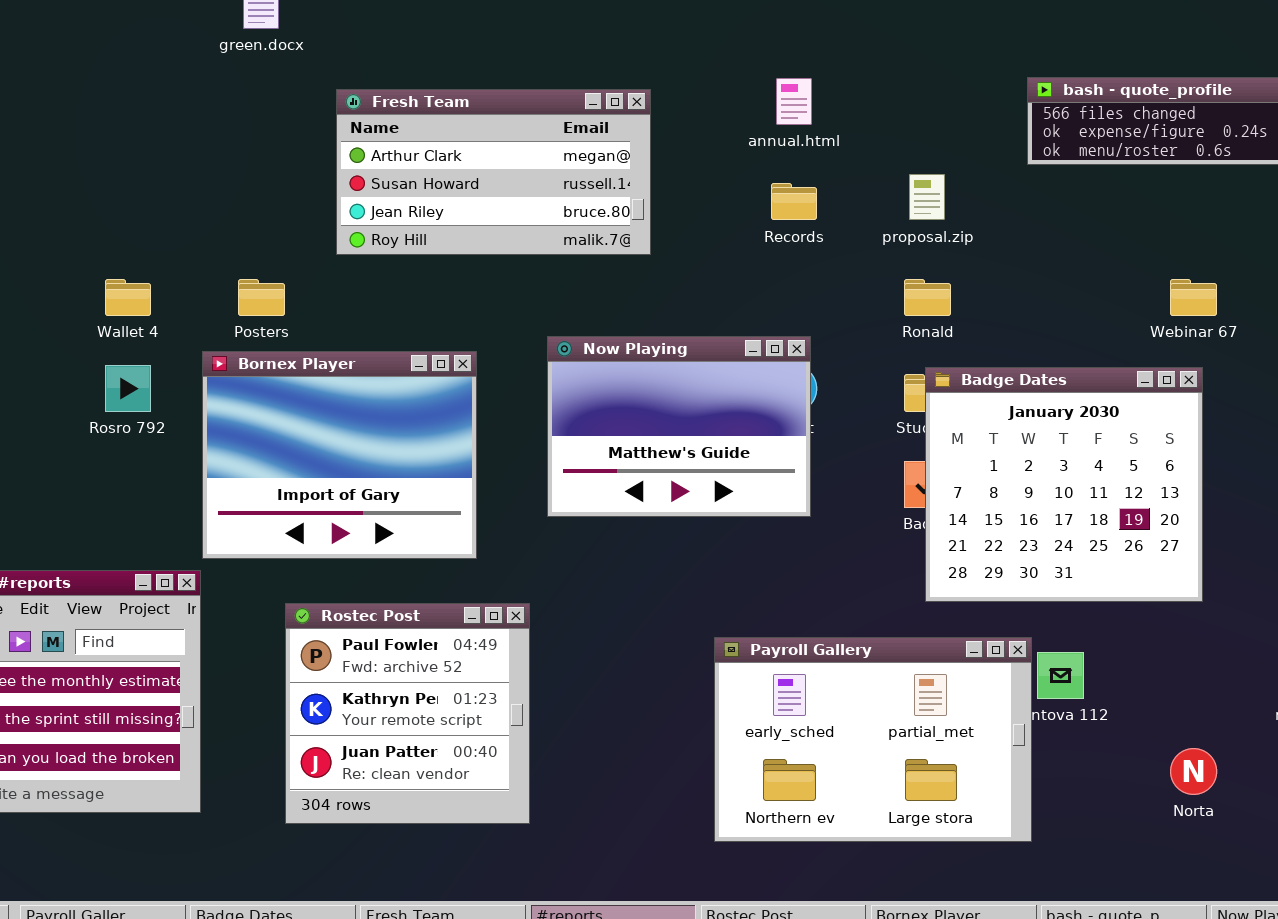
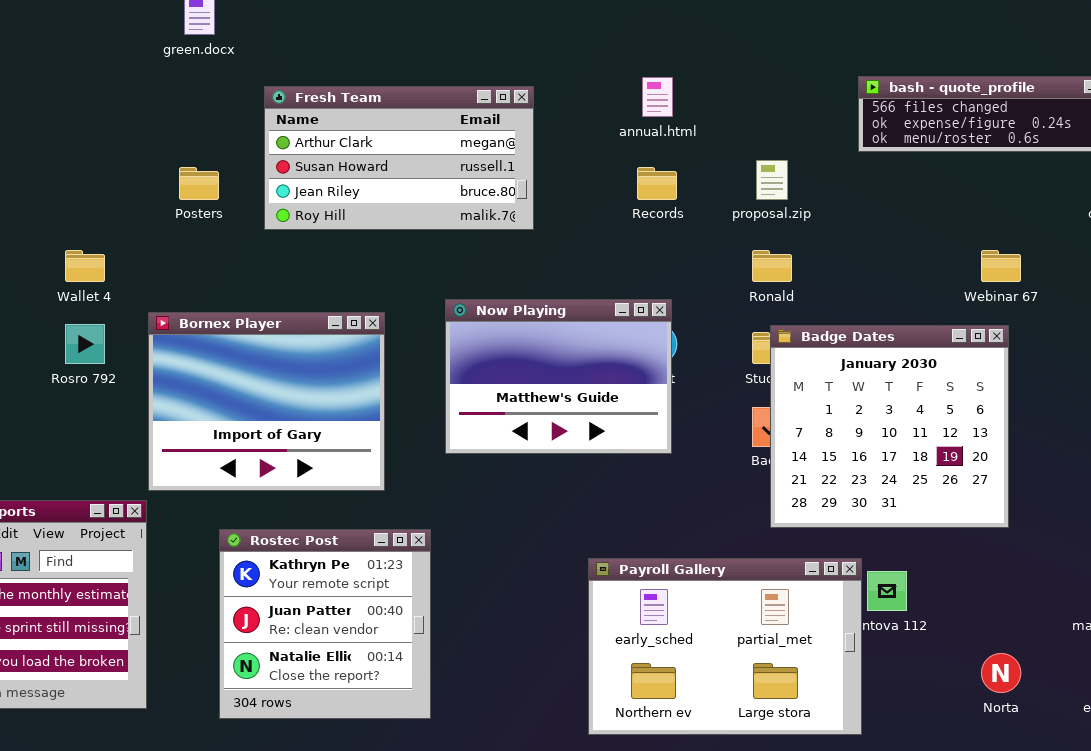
Posters: [238,279,285,316] -> [179,167,219,200], moved
Rostec Post: [285,603,530,824] -> [219,529,431,719], scrolled down 1 row

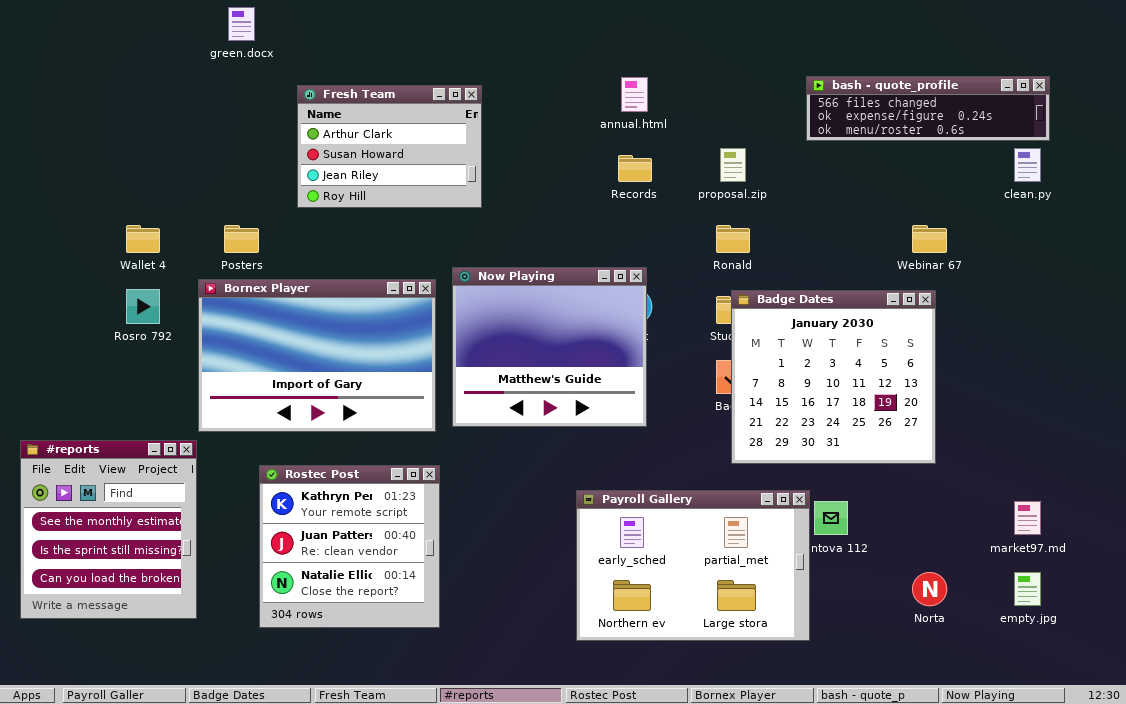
Fresh Team: [264,86,534,230] -> [297,85,482,208], resized
Posters: [179,167,219,200] -> [224,225,259,253], moved
Now Playing: [445,299,672,454] -> [452,267,647,427], resized
Bornex Player: [148,312,385,491] -> [198,279,436,432], resized

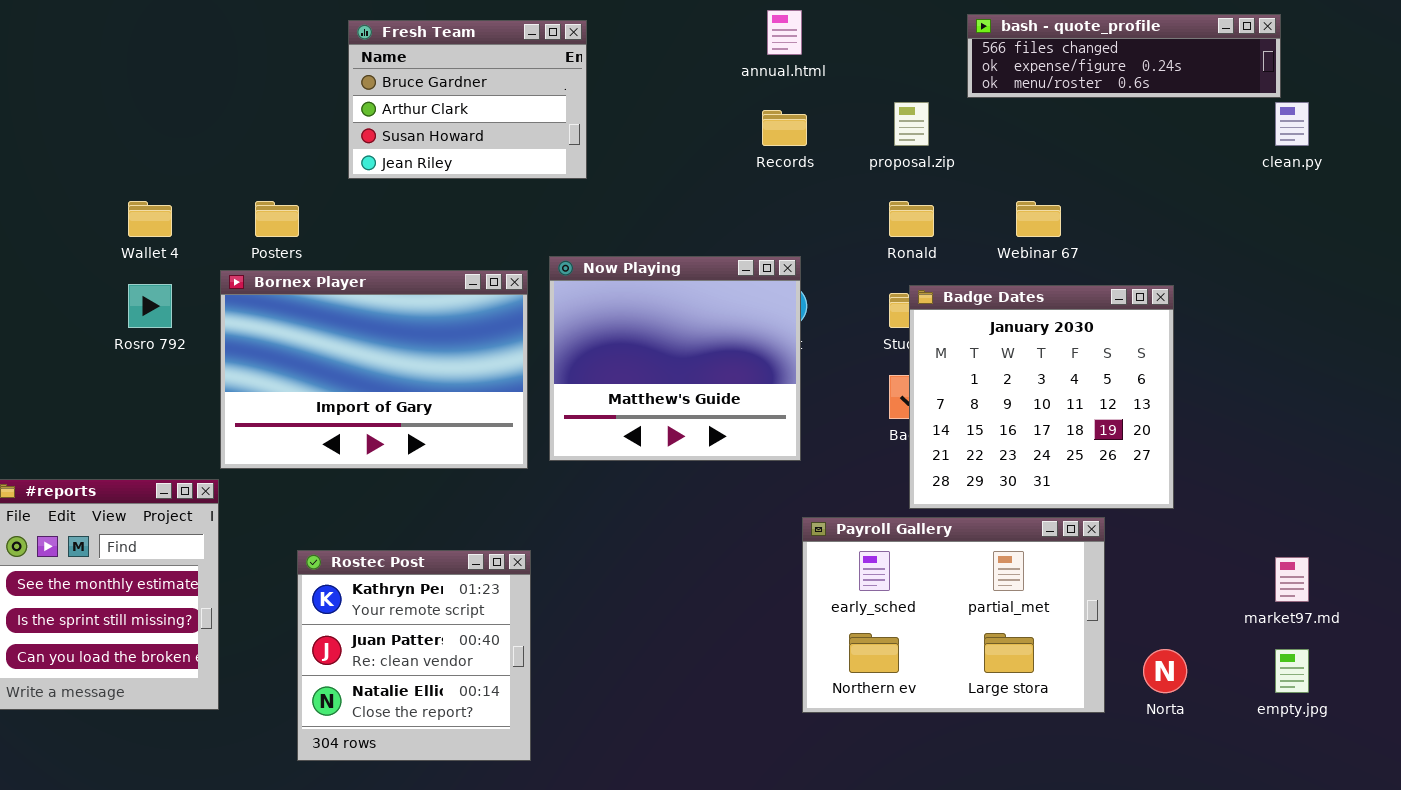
bash - quote_profile: [806,76,1050,141] -> [967,14,1281,98], moved
Fresh Team: [297,85,482,208] -> [348,20,587,179], scrolled up 1 row
Webinar 67: [912,225,947,253] -> [1016,201,1061,237], moved
Rostec Post: [259,465,440,628] -> [297,550,531,761], moved
Payroll Gallery: [576,490,810,641] -> [802,517,1105,713], moved

